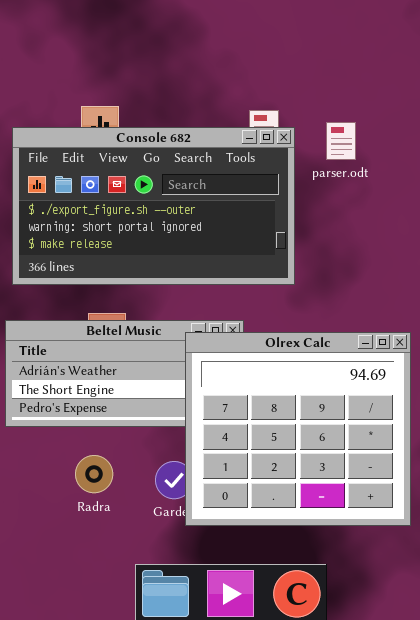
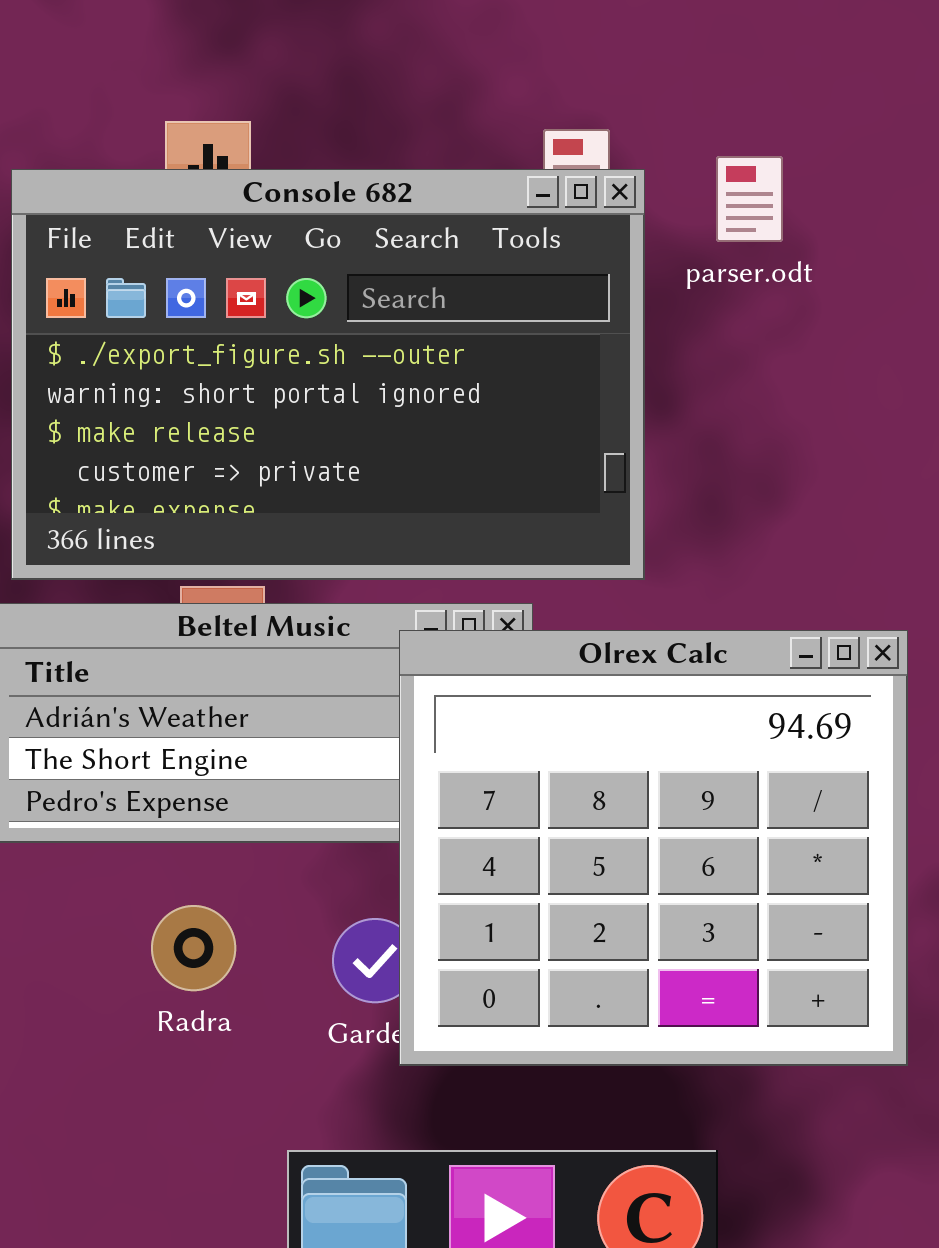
Console 682: [12,127,295,285] -> [11,169,645,580], resized

